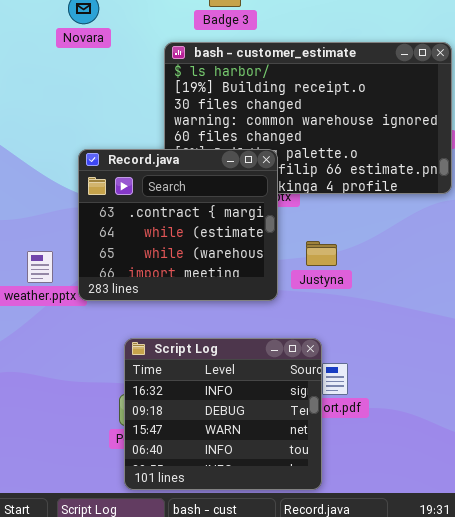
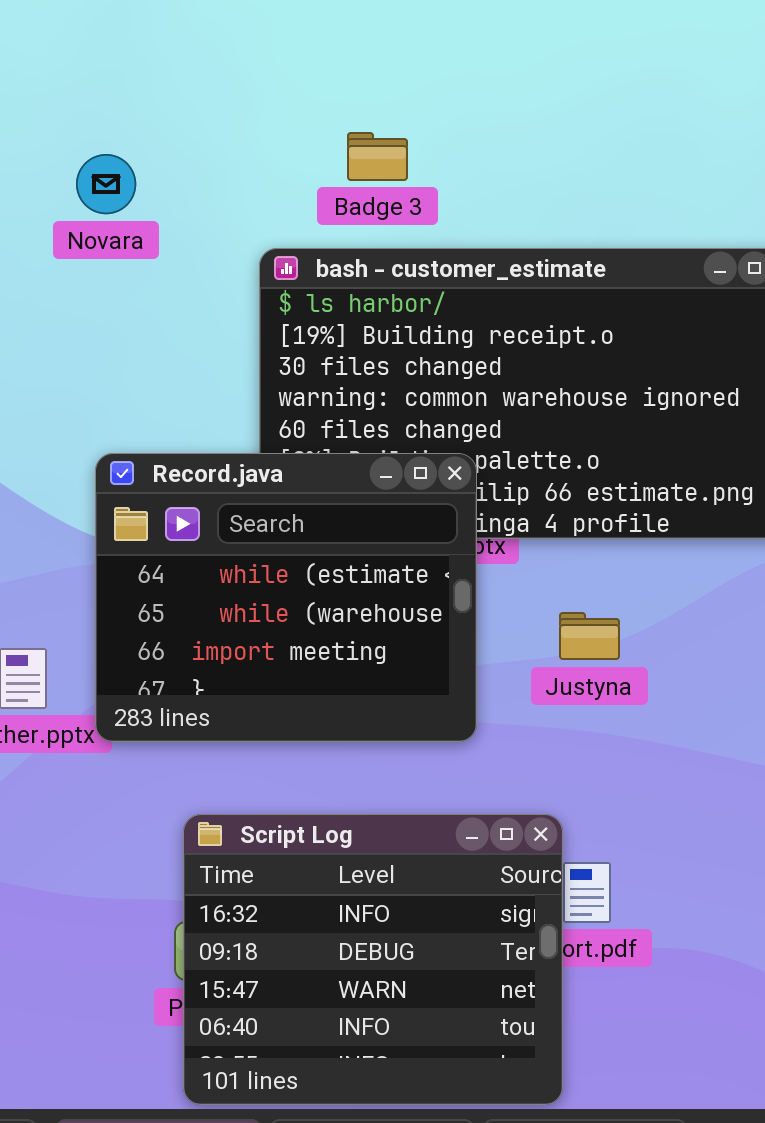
Record.java: [78,149,278,301] -> [95,453,477,742], scrolled down 1 row
Justyna: [306,241,337,266] -> [559,612,620,660], moved

